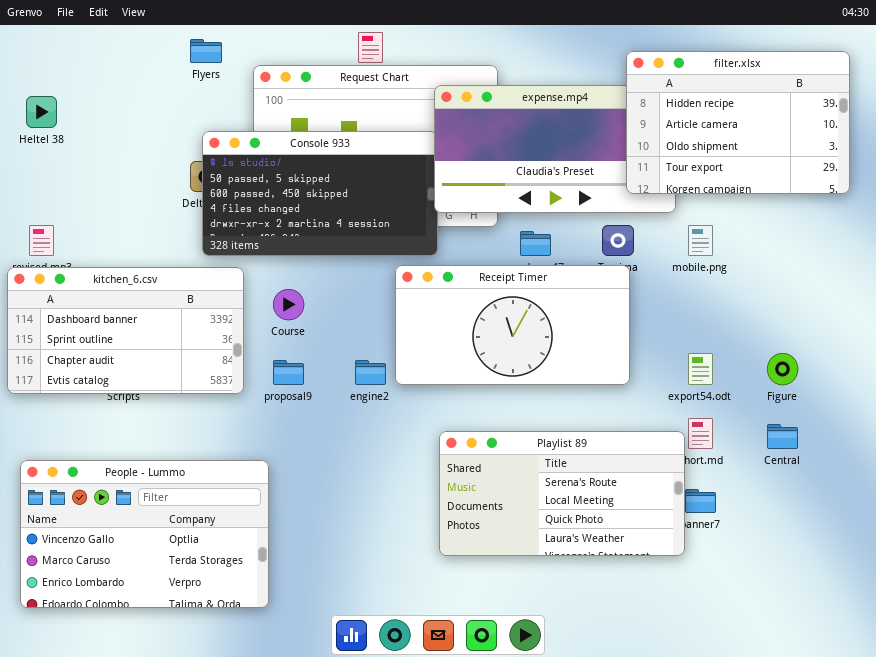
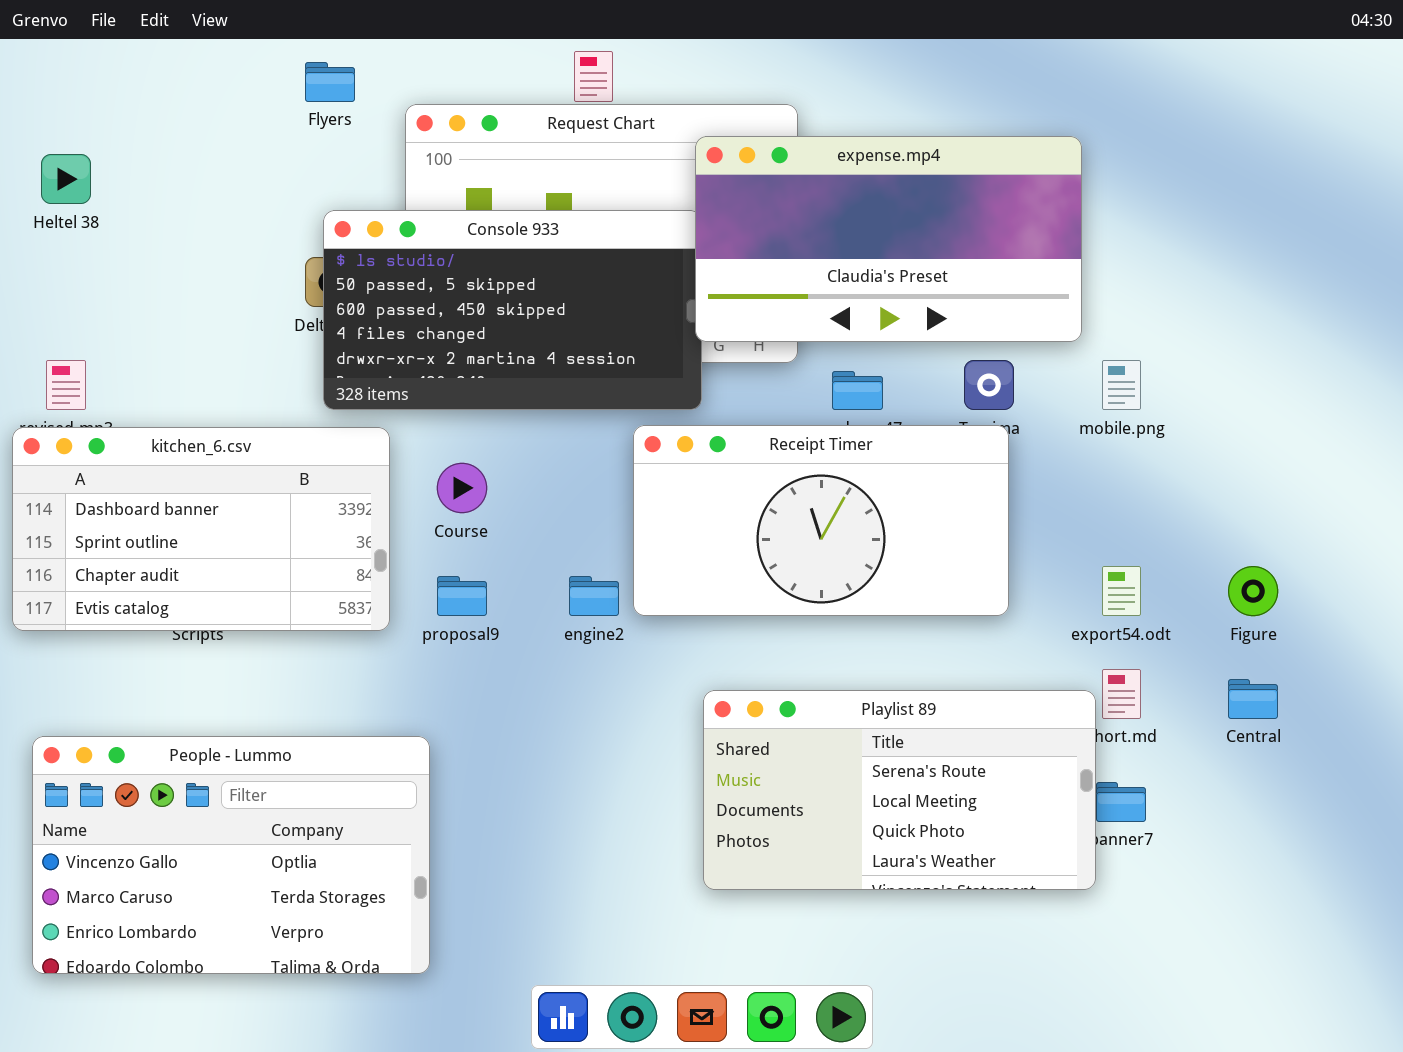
filter.xlsx: [626,51,850,194] -> none, closed

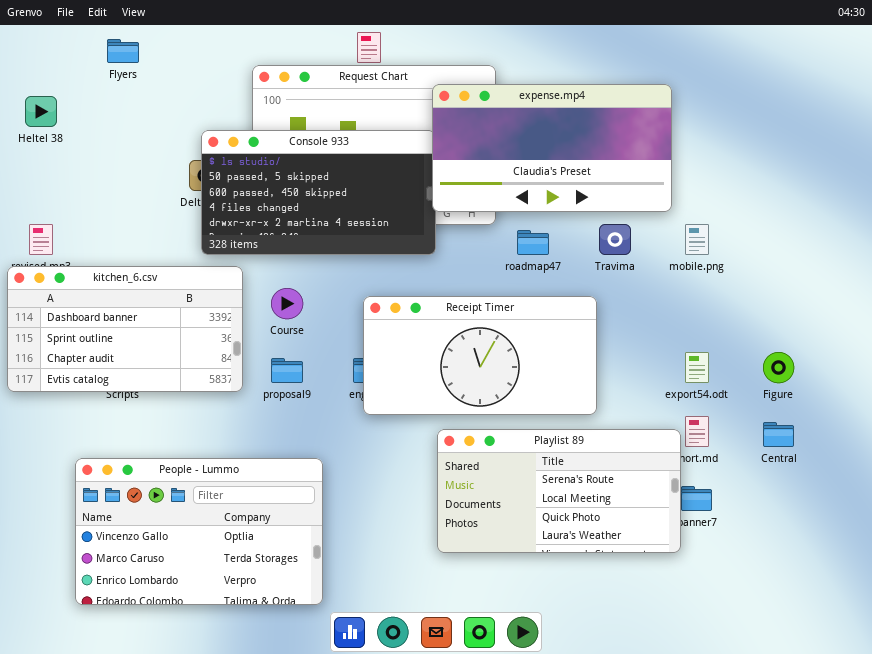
Flyers: [305,62,355,102] -> [107,39,139,63], moved
Receipt Timer: [633,425,1009,616] -> [363,296,597,415], moved
People - Lummo: [32,736,430,974] -> [75,458,323,605], moved

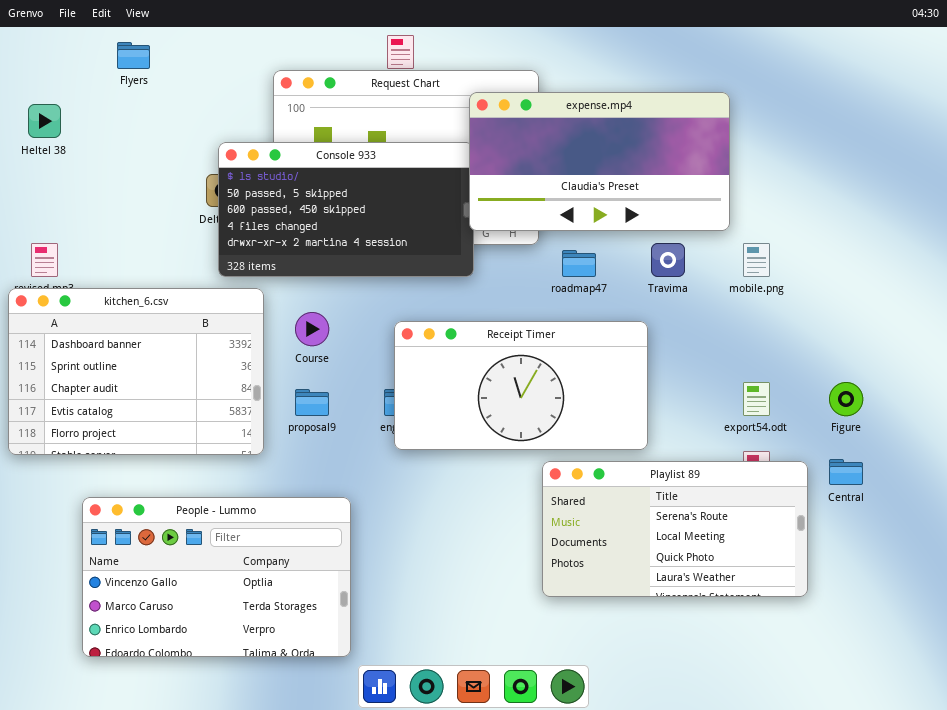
kitchen_6.csv: [7,266,243,392] -> [8,288,264,455], resized
Playlist 89: [437,429,681,553] -> [542,461,808,597], moved

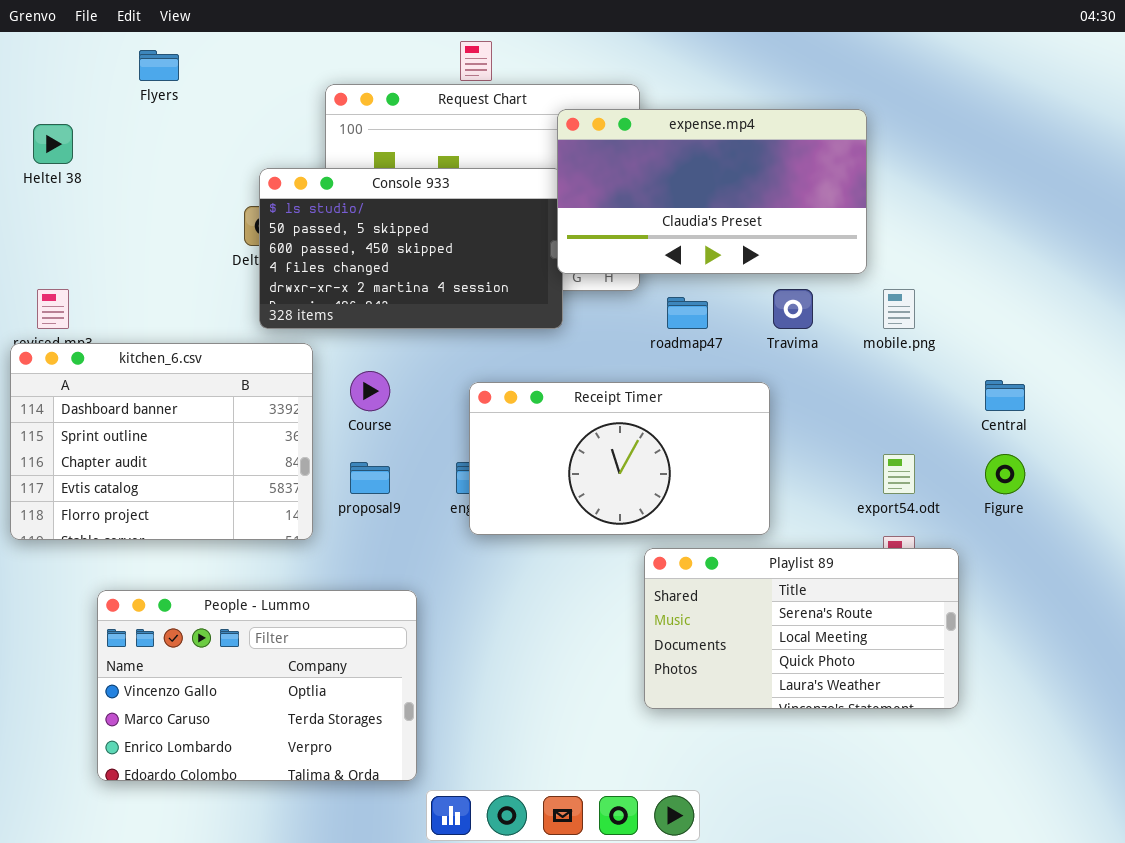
Central: [829,459,863,485] -> [985,380,1025,411], moved

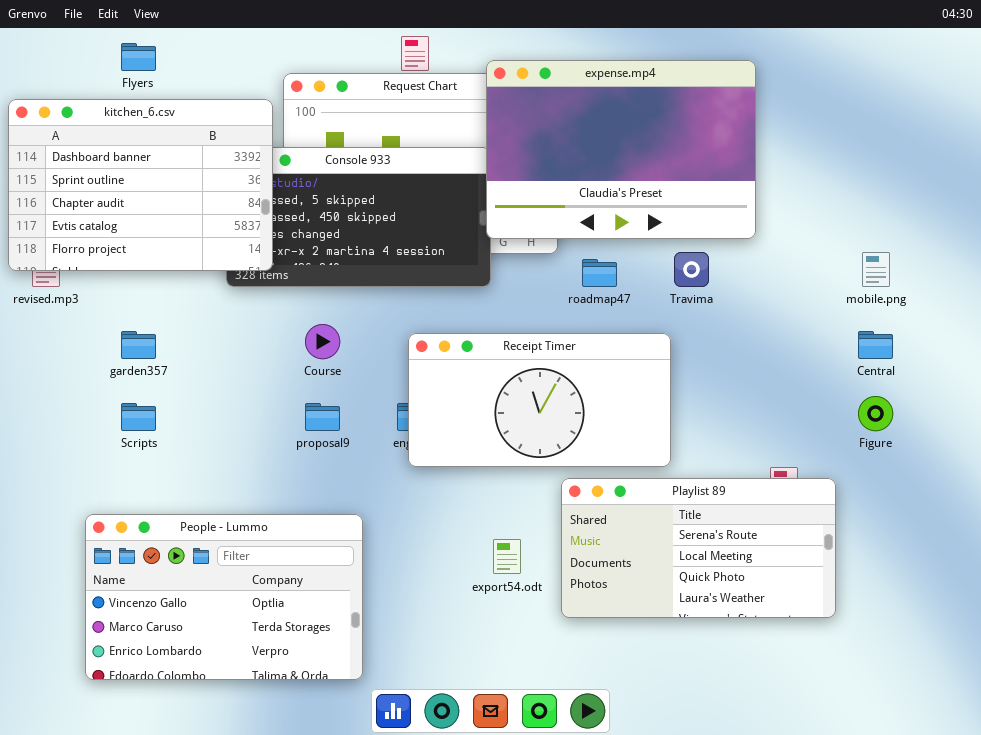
expense.mp4: [557,109,867,274] -> [486,60,756,239], resized
mobile.png: [883,289,915,329] -> [862,252,890,287], moved
kitchen_6.csv: [10,343,313,540] -> [8,99,273,271], moved
export54.odt: [883,454,915,494] -> [493,539,521,574], moved

